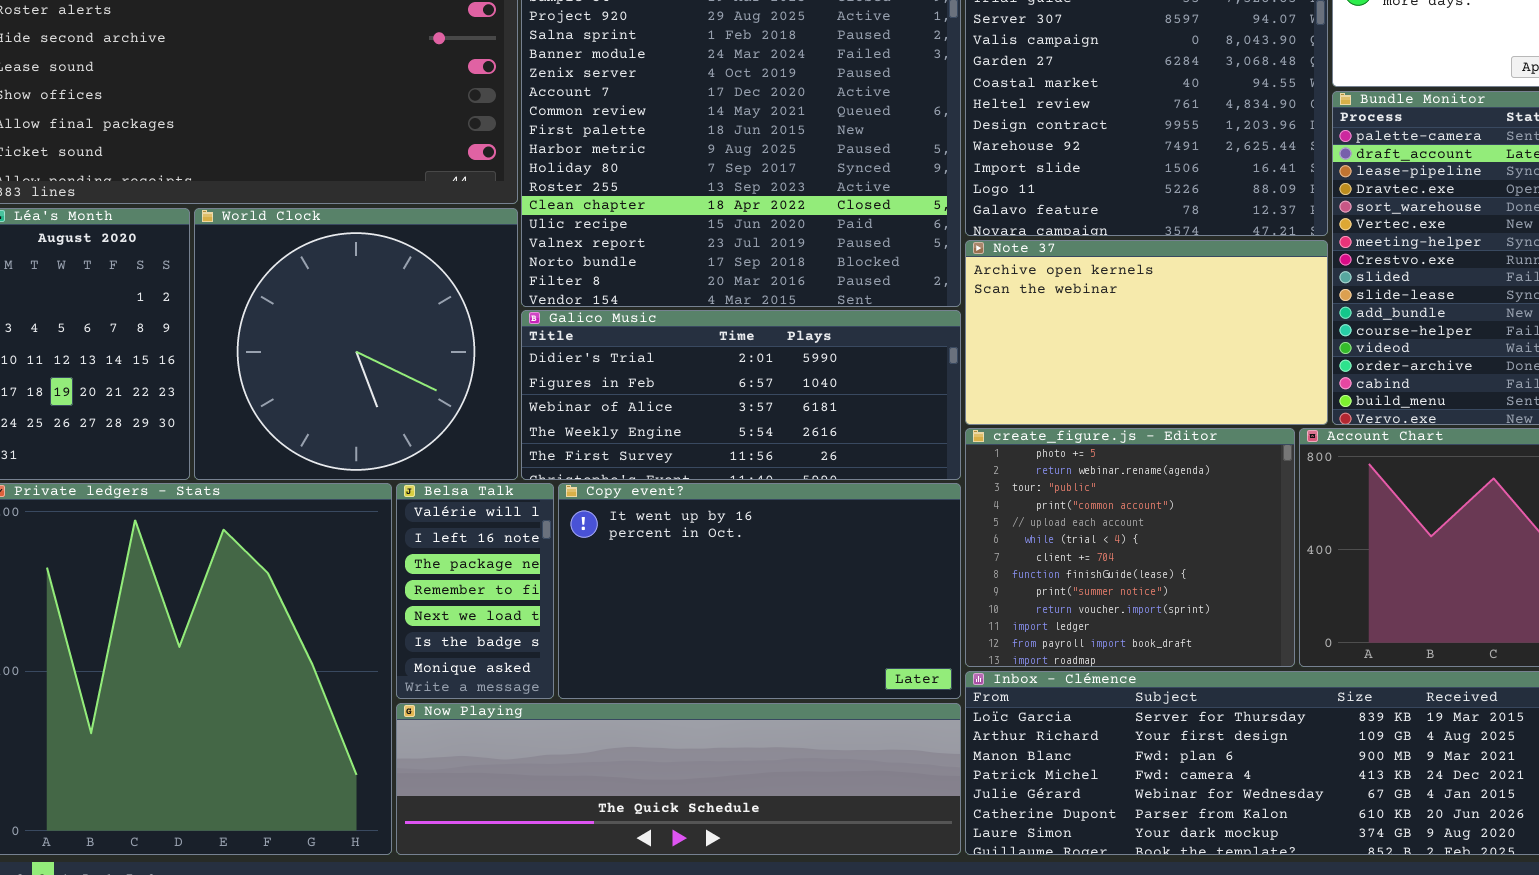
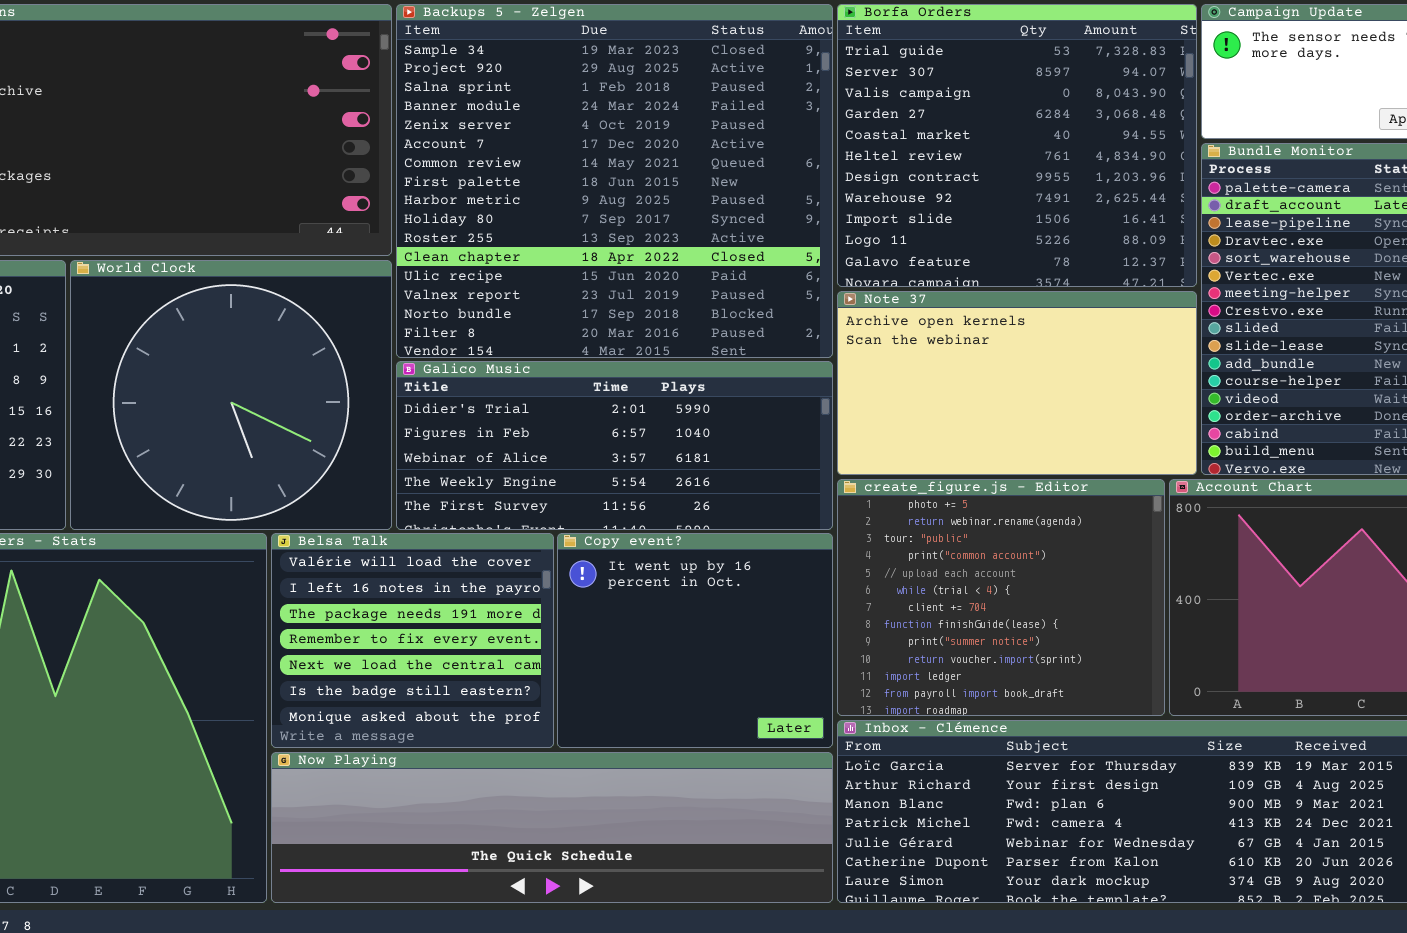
Belsa Talk: [396,483,554,699] -> [271,533,554,748], resized
Copy event?: [558,483,961,699] -> [557,533,833,748], resized

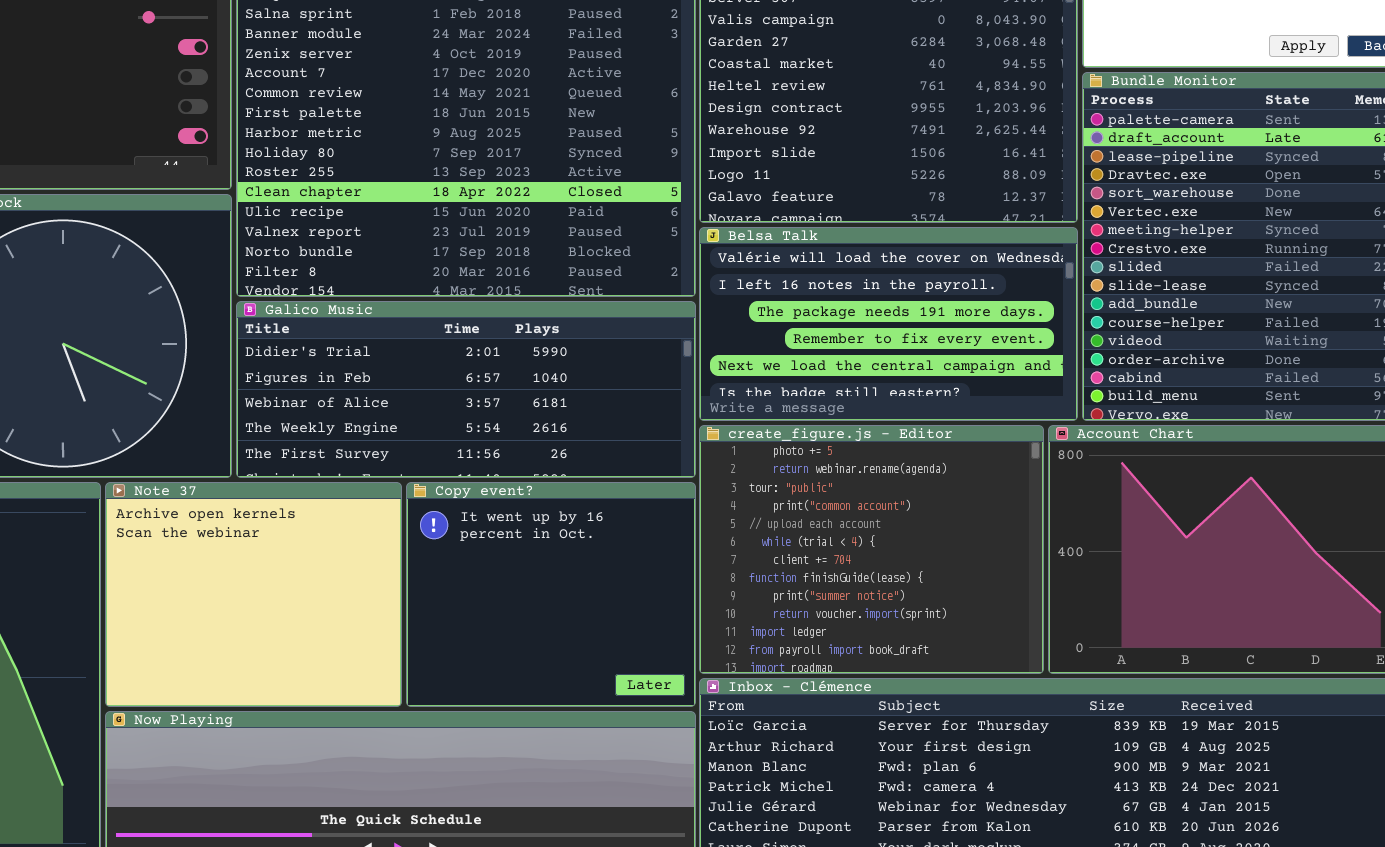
Note 37: [837,291,1197,475] -> [105,482,402,707], moved, resized
Belsa Talk: [271,533,554,748] -> [699,227,1078,421], moved, resized

